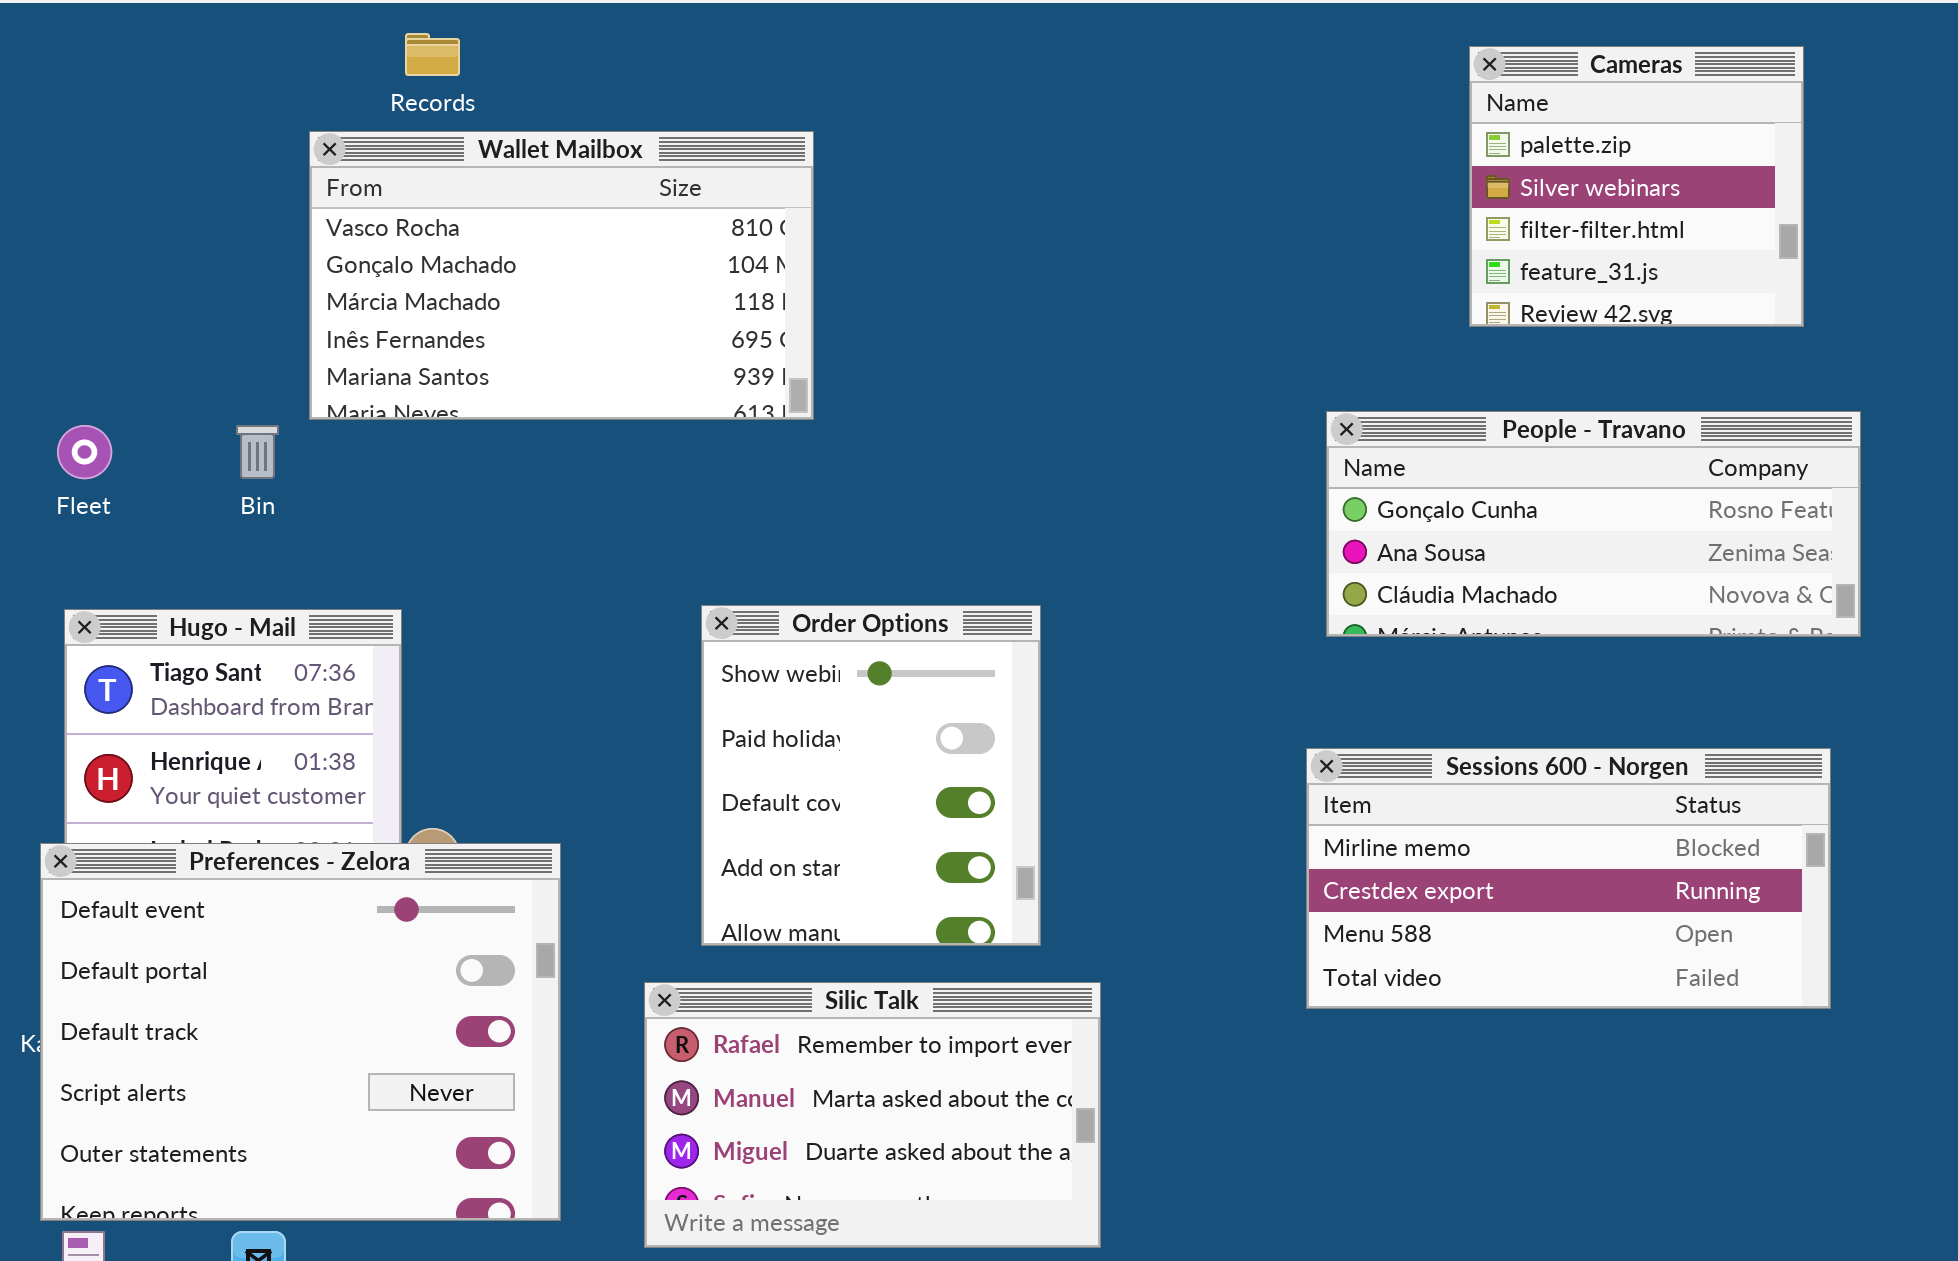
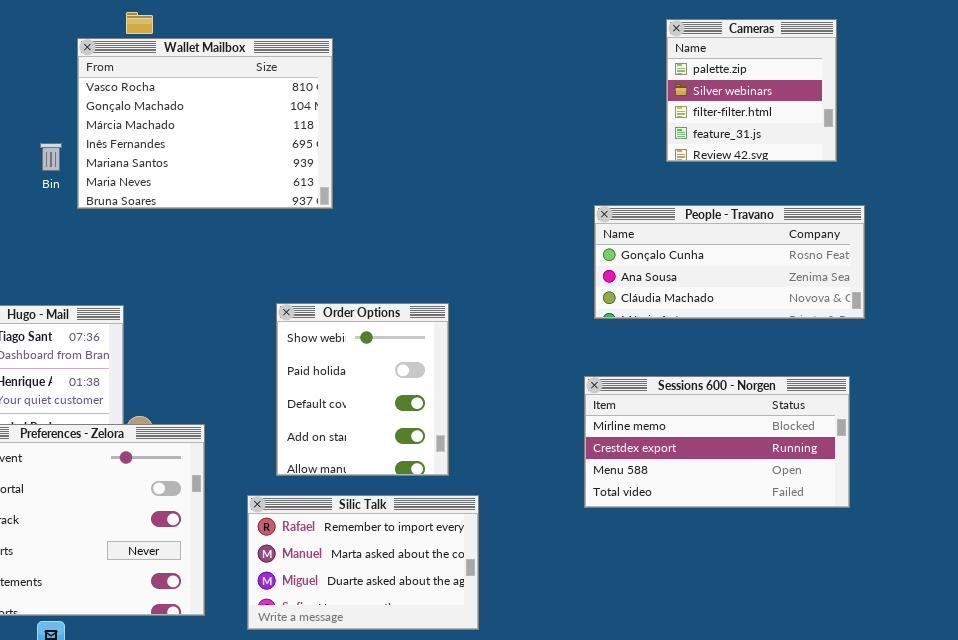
Wallet Mailbox: [309,131,814,420] -> [77,38,333,209], resized
Bin: [236,425,279,479] -> [40,143,62,171], moved

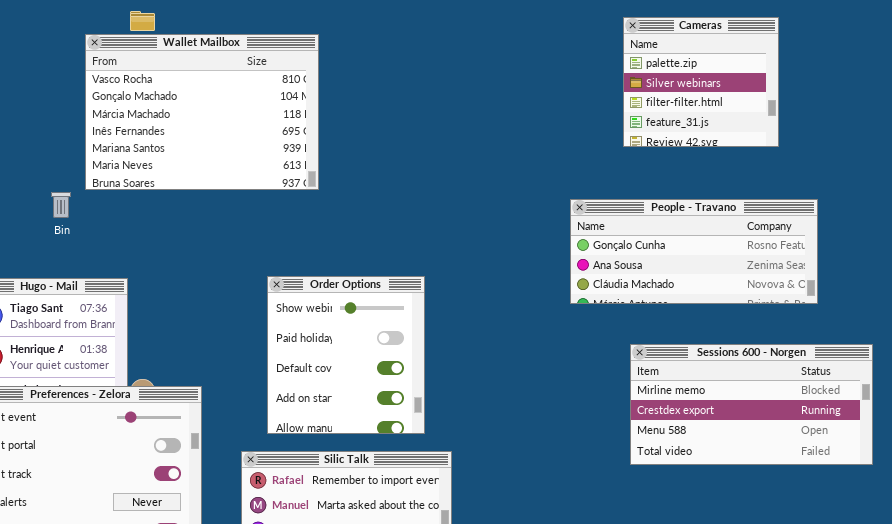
Bin: [40,143,62,171] -> [51,192,71,218], moved
People - Travano: [594,205,865,319] -> [570,199,818,304], moved
Sessions 600 - Norgen: [584,376,850,508] -> [630,344,873,465], moved

